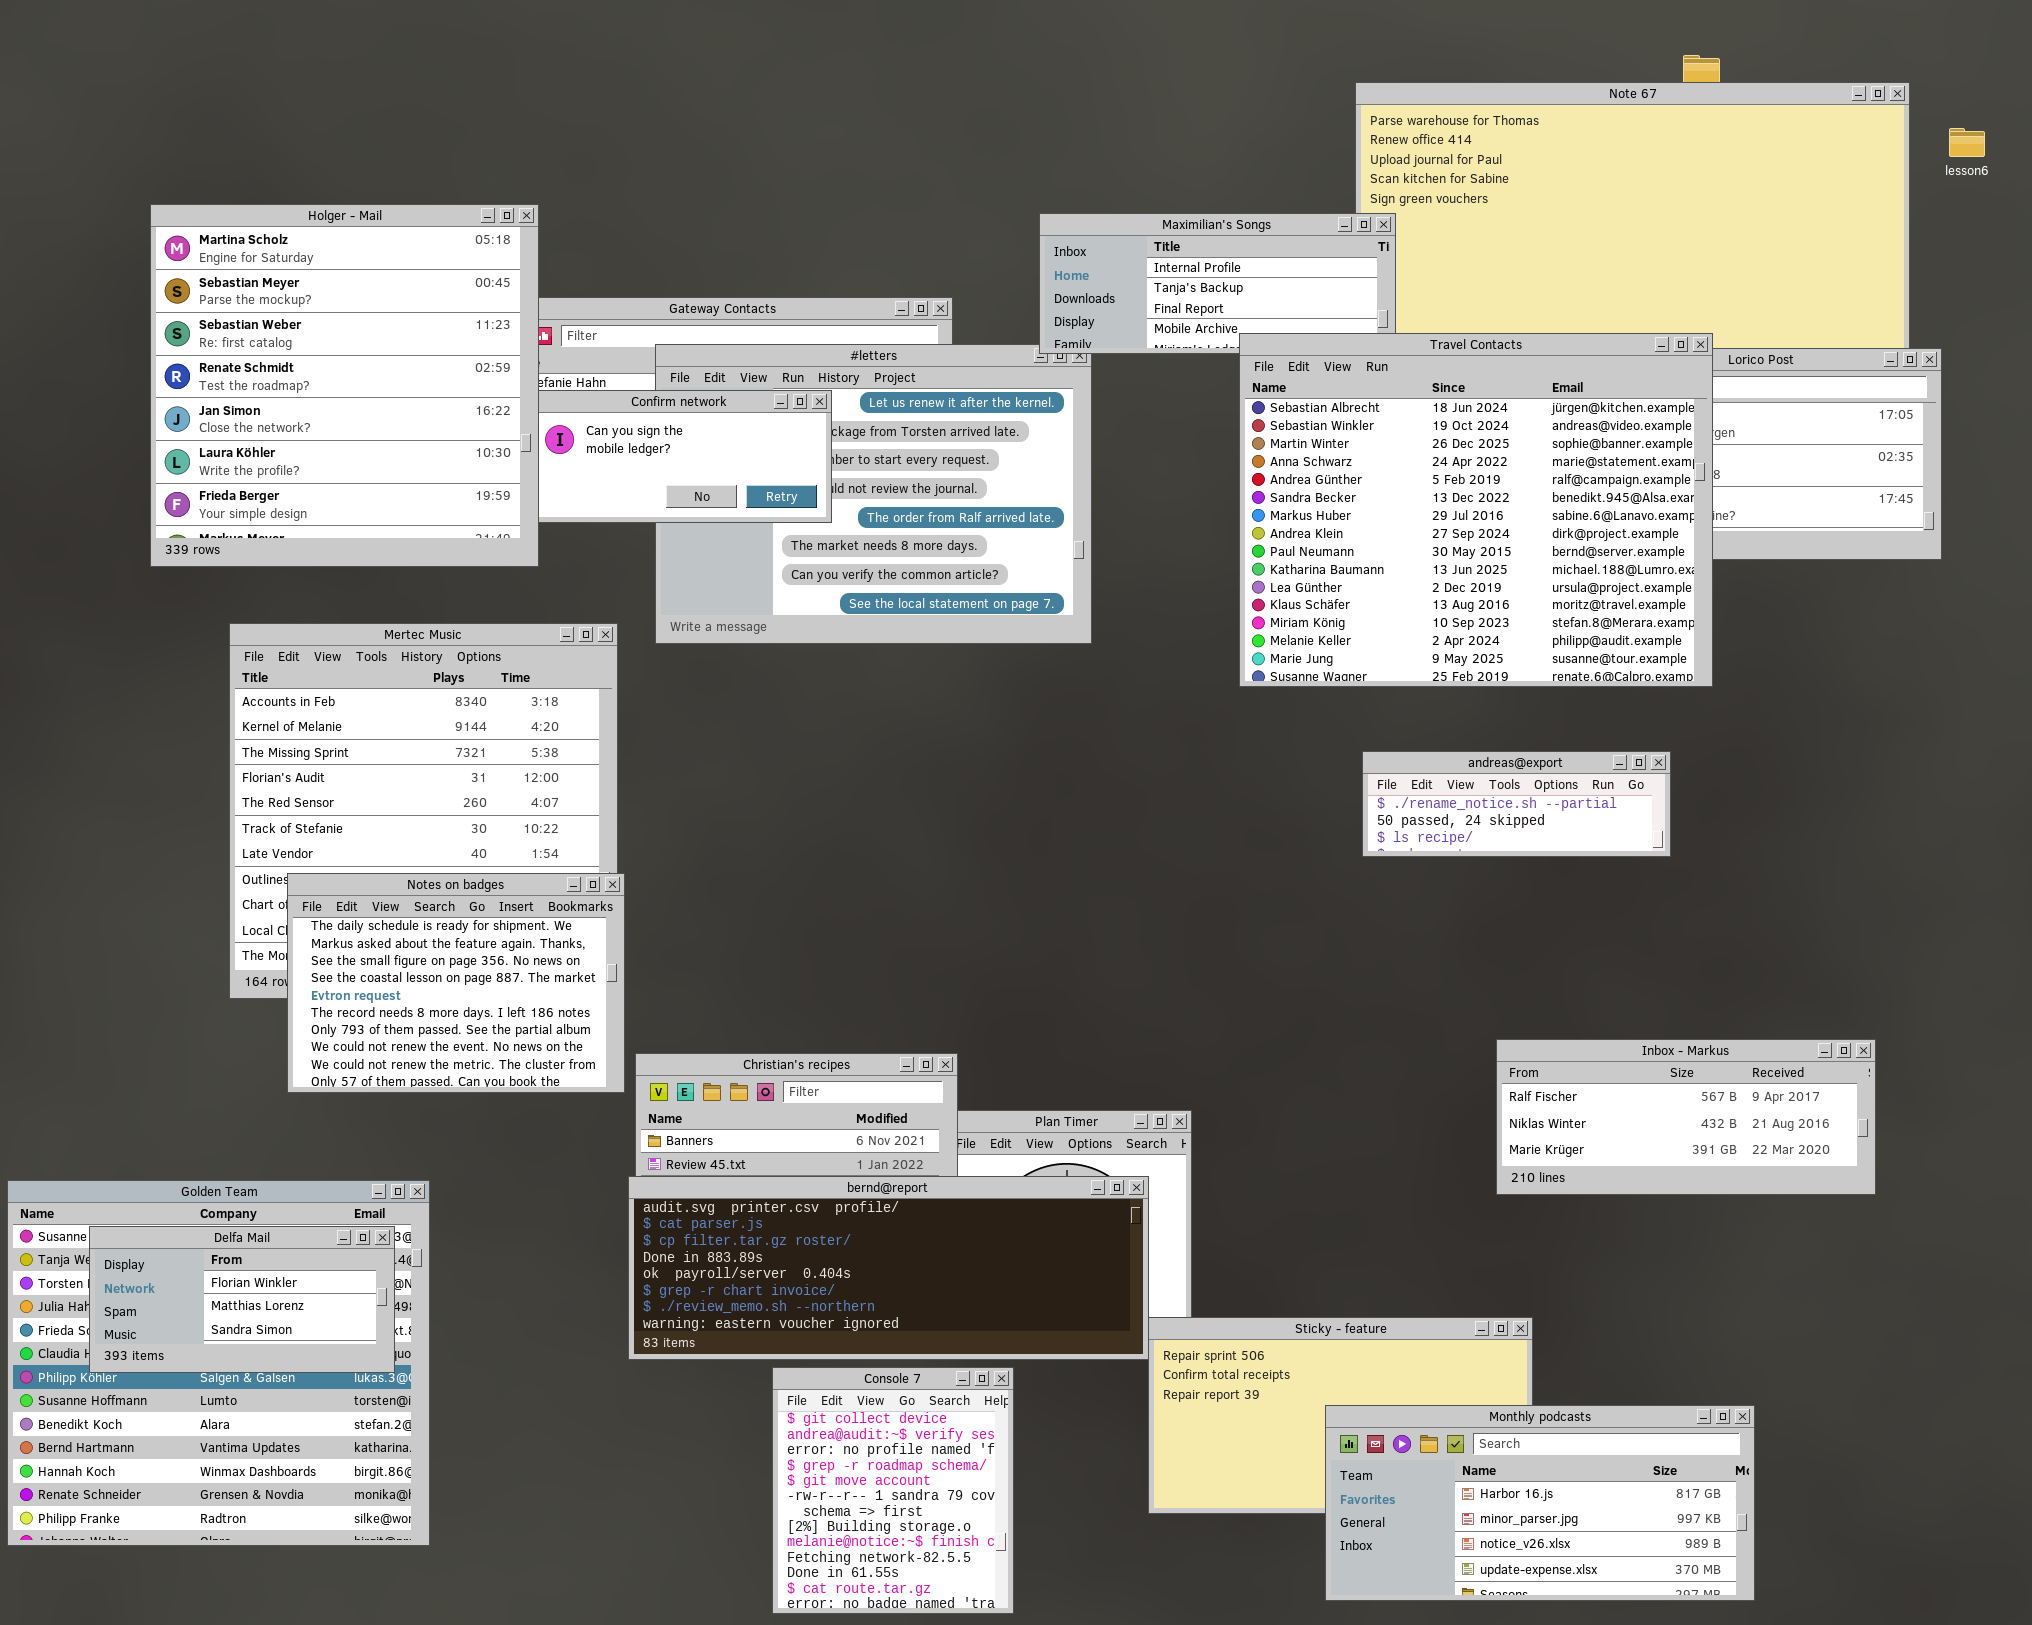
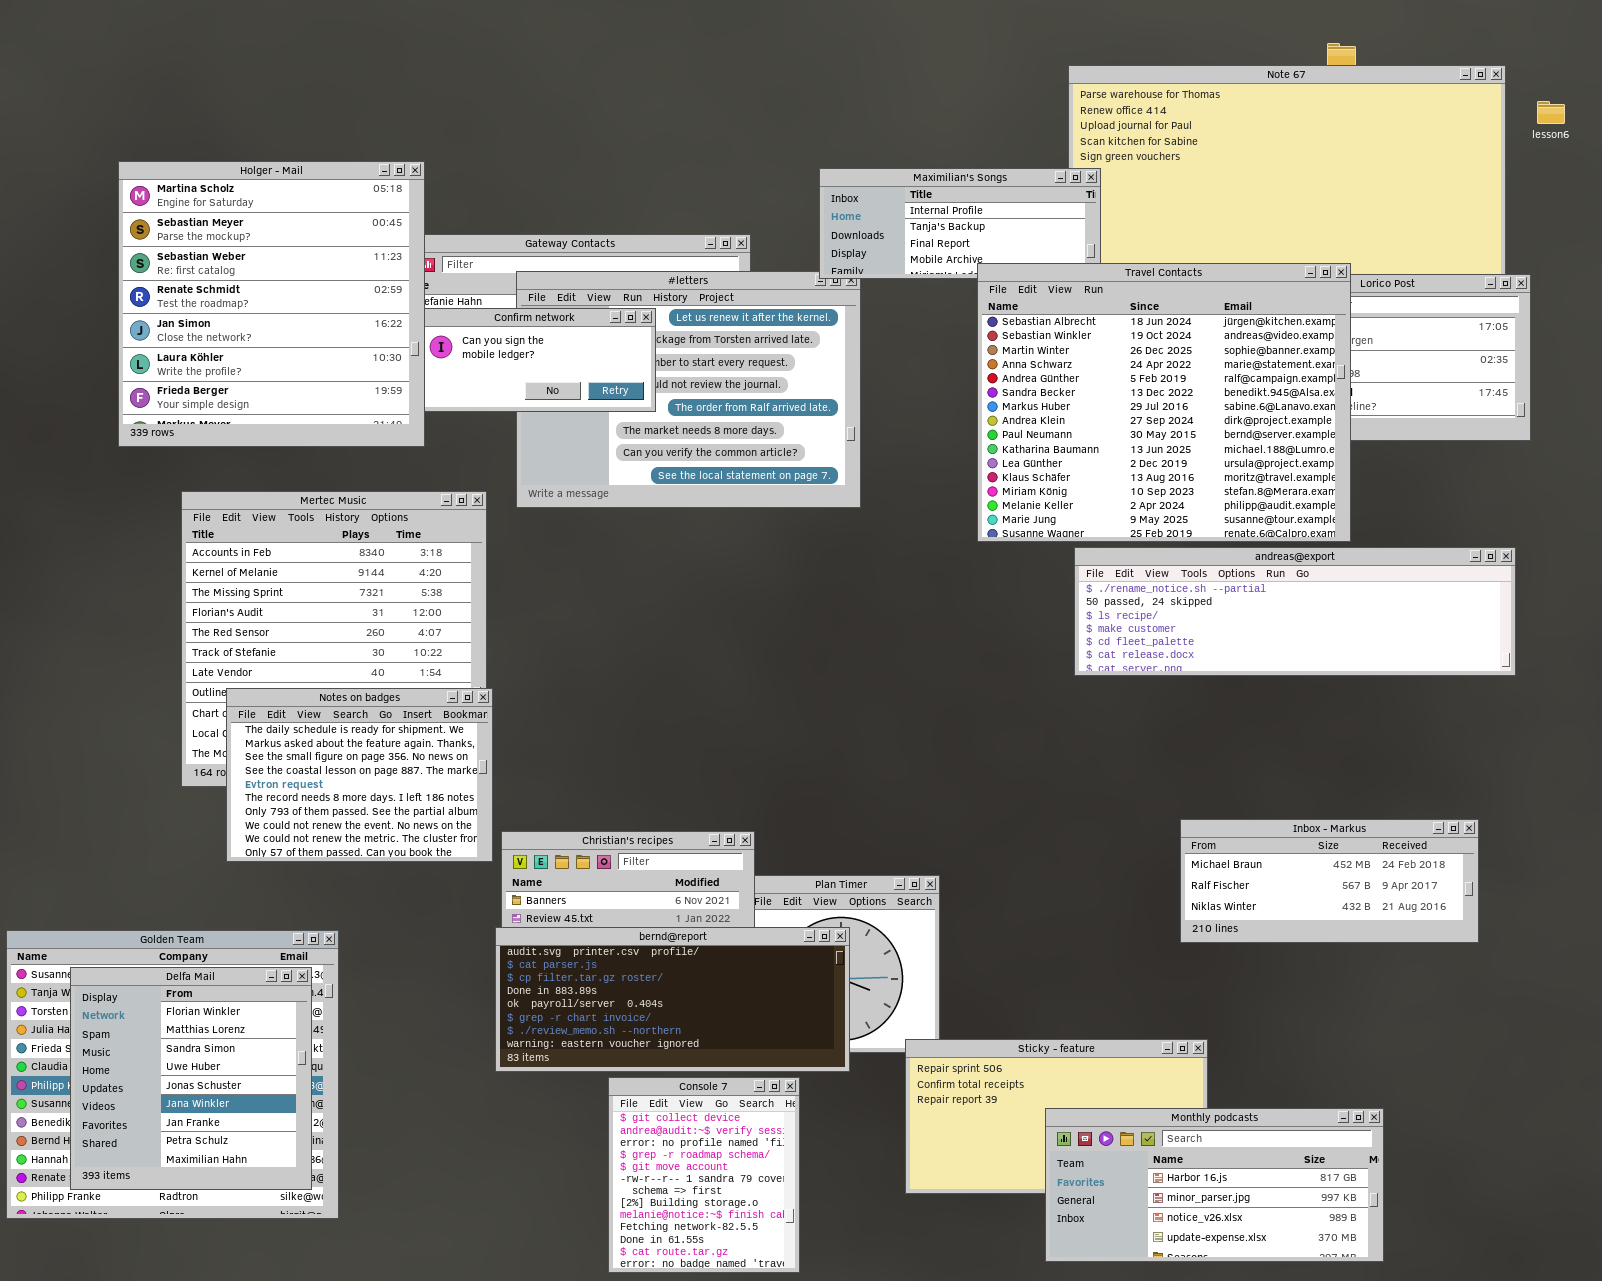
andreas@export: [1362,751,1671,857] -> [1074,547,1516,676], resized
Inbox - Markus: [1496,1039,1876,1195] -> [1180,819,1479,943], scrolled up 1 row
bernd@report: [628,1176,1149,1360] -> [495,927,850,1072], resized
Delfa Mail: [89,1226,395,1373] -> [70,967,312,1190], resized

